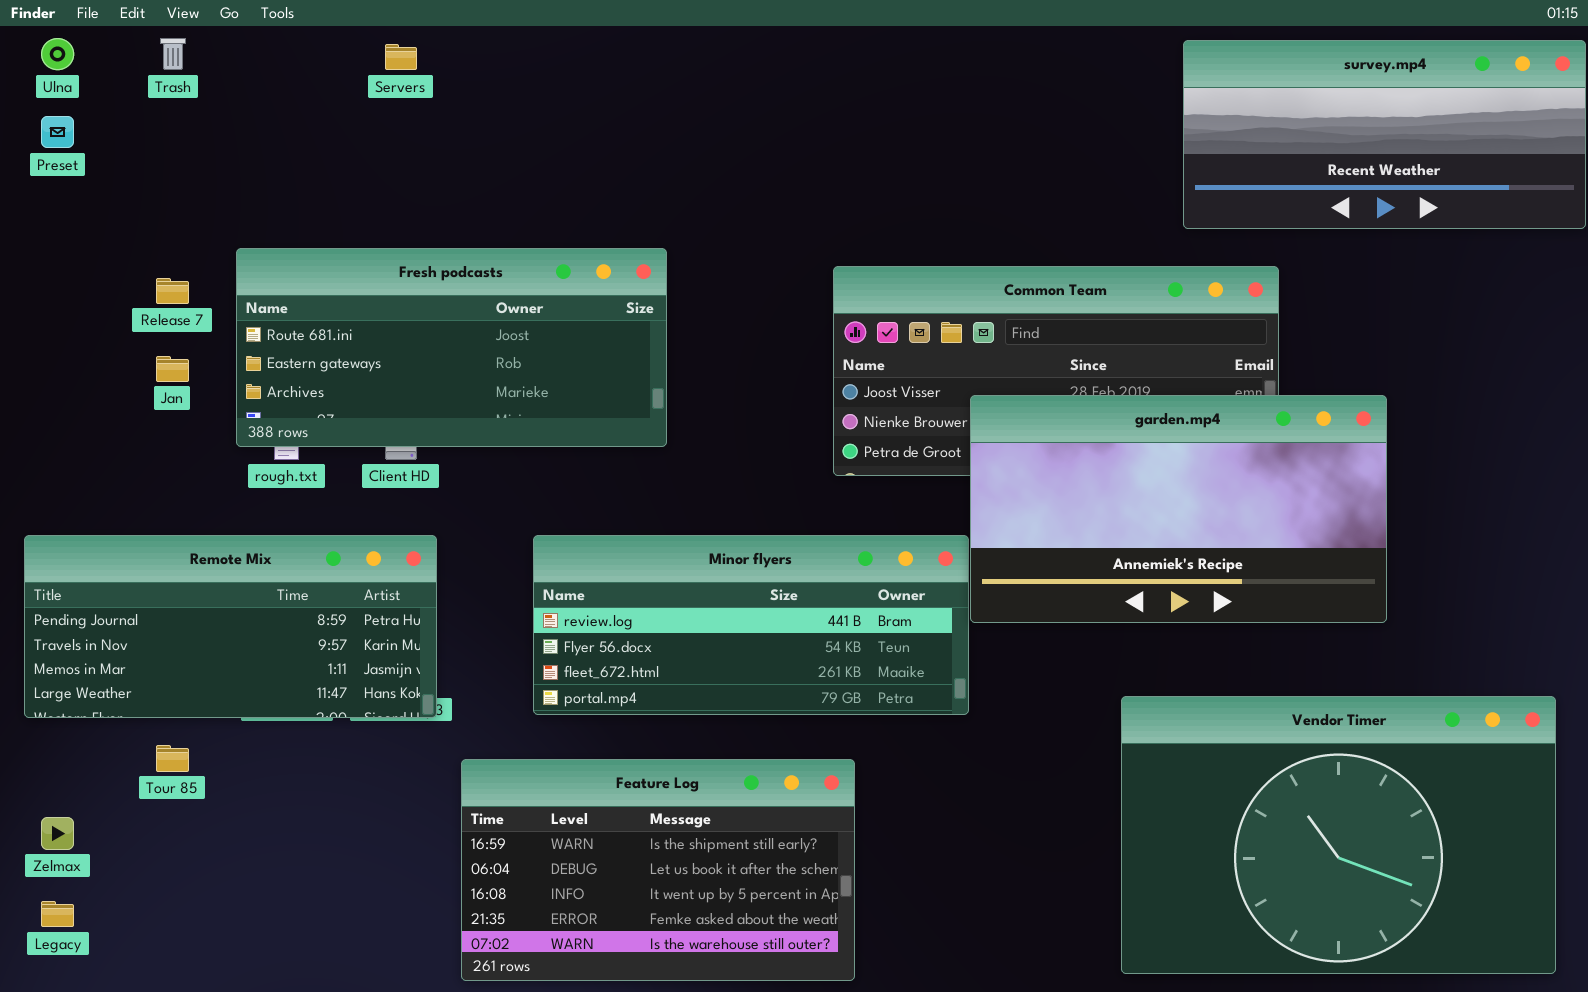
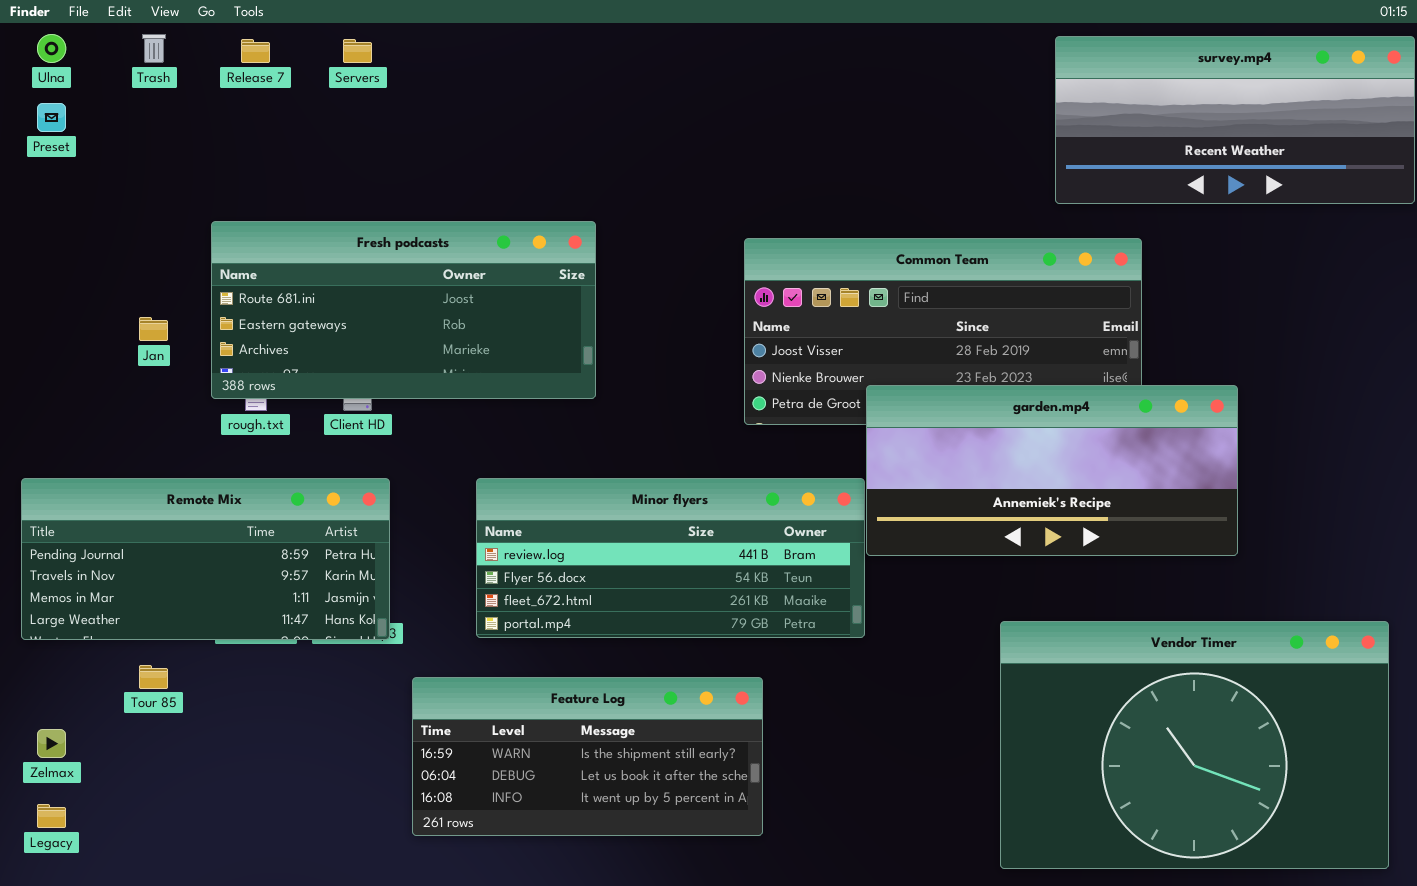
Release 7: [156,278,189,304] -> [241,39,270,63], moved
garden.mp4: [970,395,1387,623] -> [866,385,1238,556], resized
Feature Log: [461,759,855,981] -> [412,677,763,836], resized

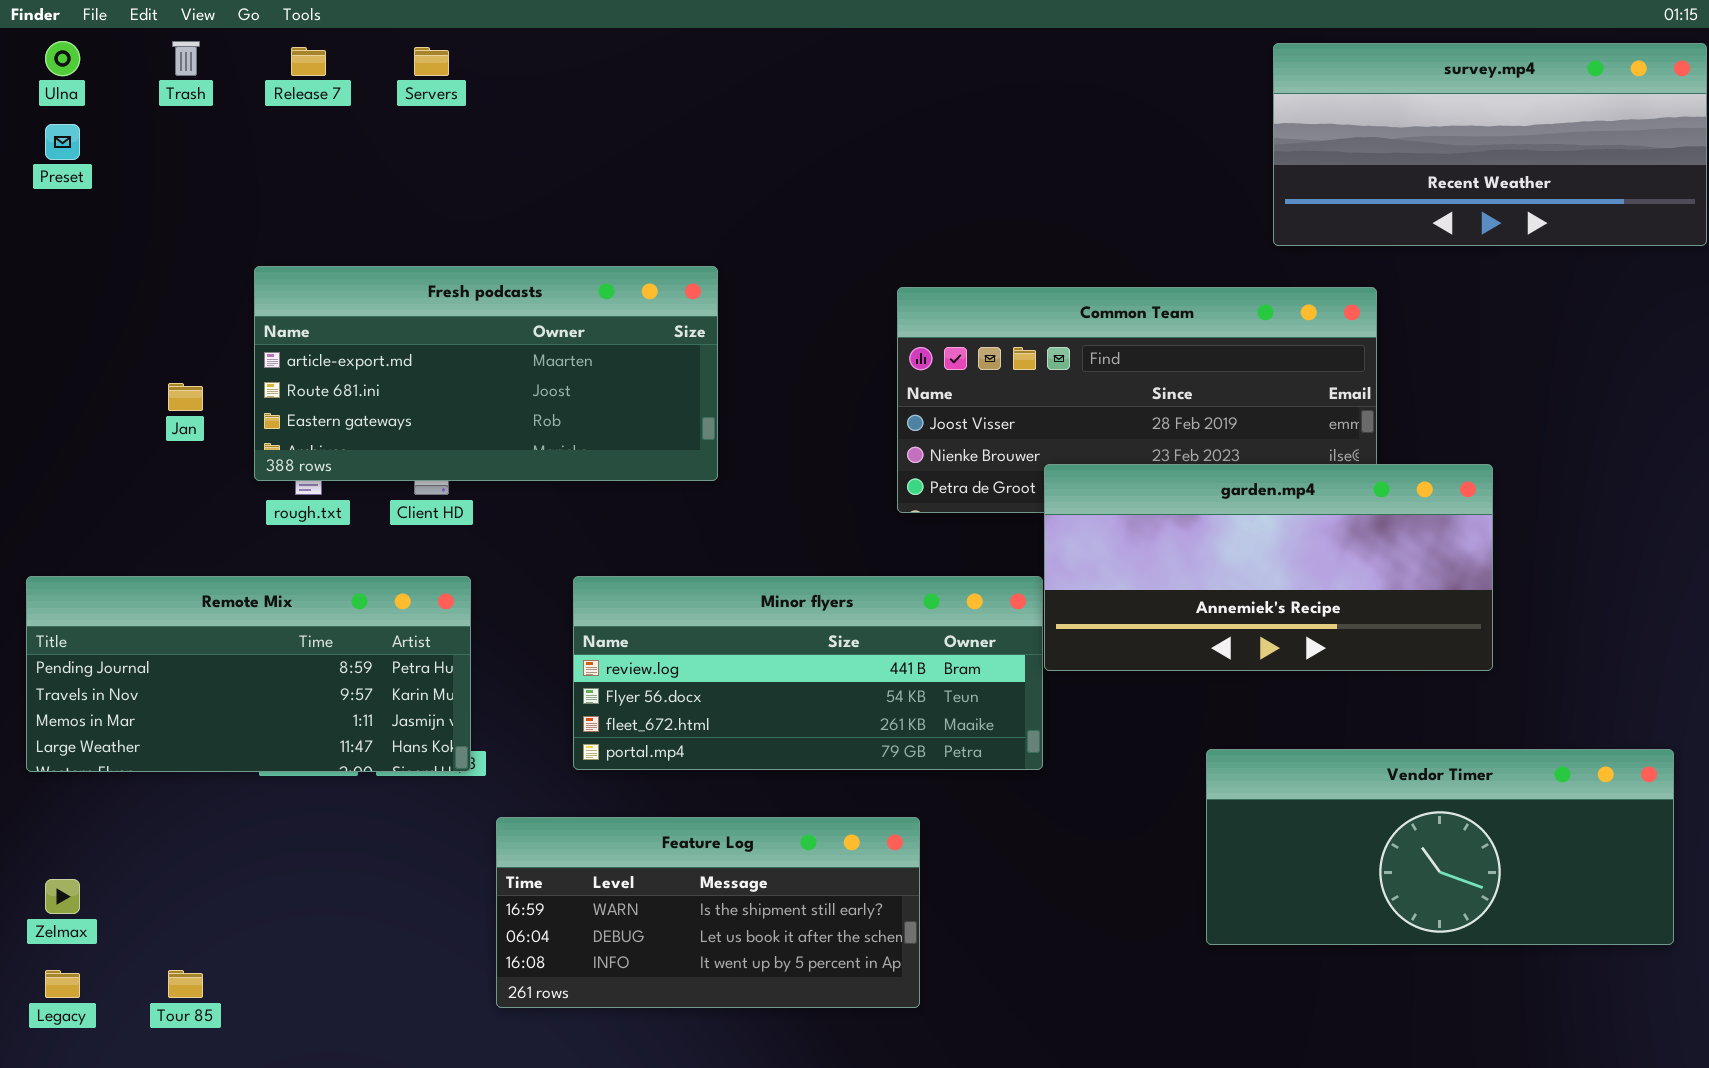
Fresh podcasts: [211,221,596,399] -> [254,266,718,481], scrolled up 1 row
Vendor Timer: [1000,621,1389,869] -> [1206,749,1674,945], resized
Tour 85: [139,665,168,689] -> [168,970,203,998], moved

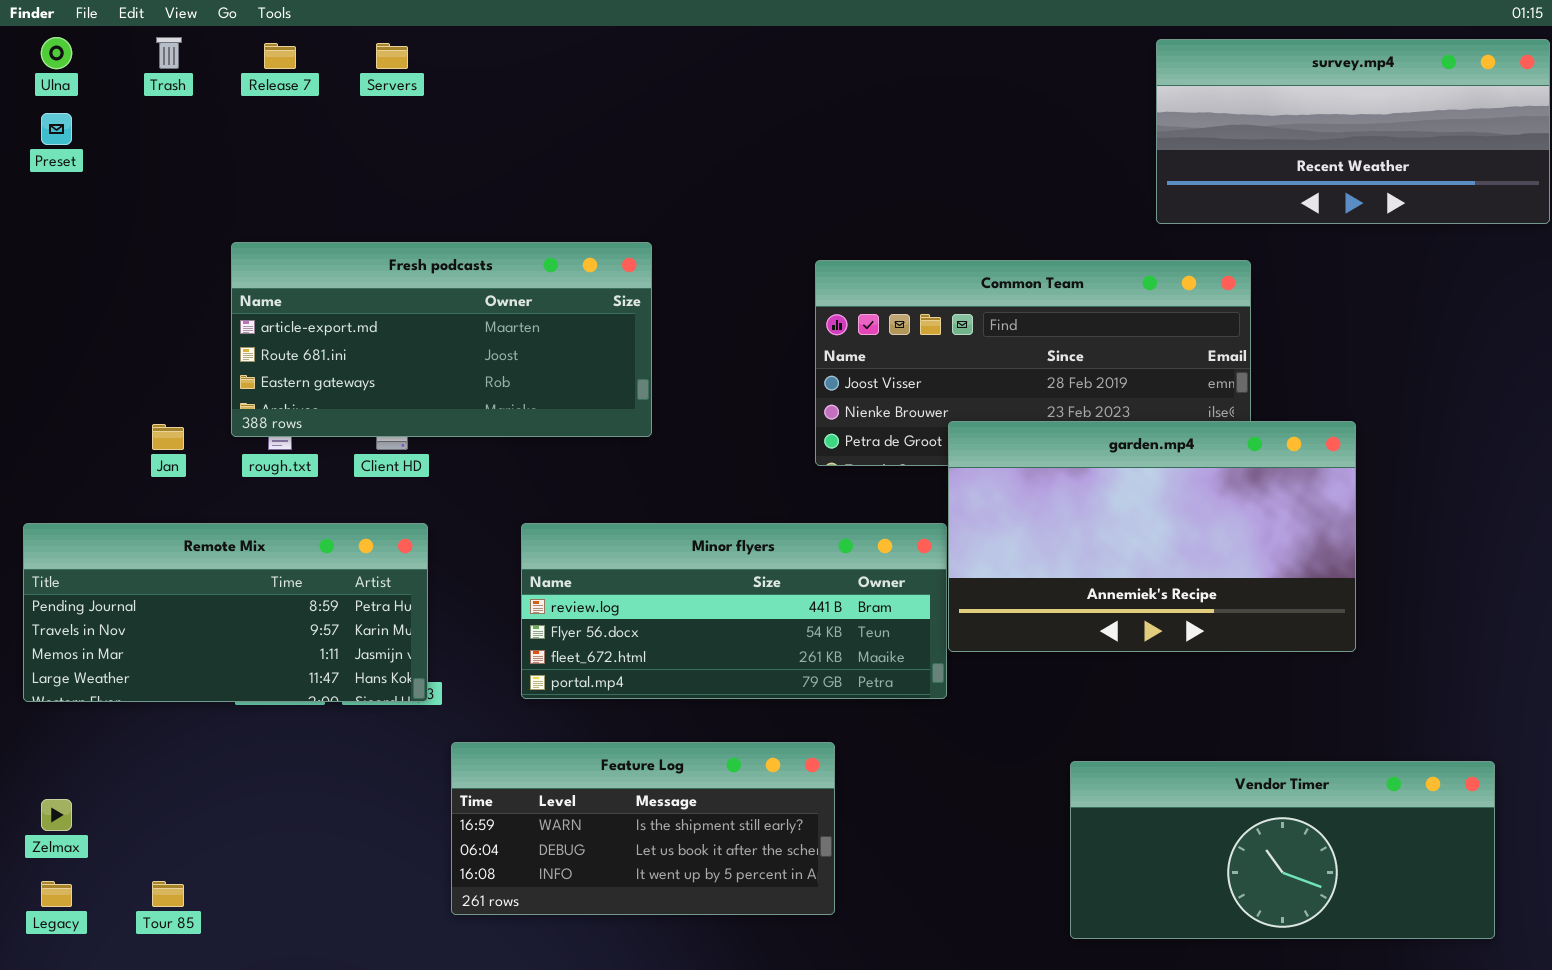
Jan: [168,383,203,411] -> [152,424,184,450], moved
garden.mp4: [1044,464,1493,671] -> [948,421,1356,652], resized
Vendor Timer: [1206,749,1674,945] -> [1070,761,1495,939], moved

